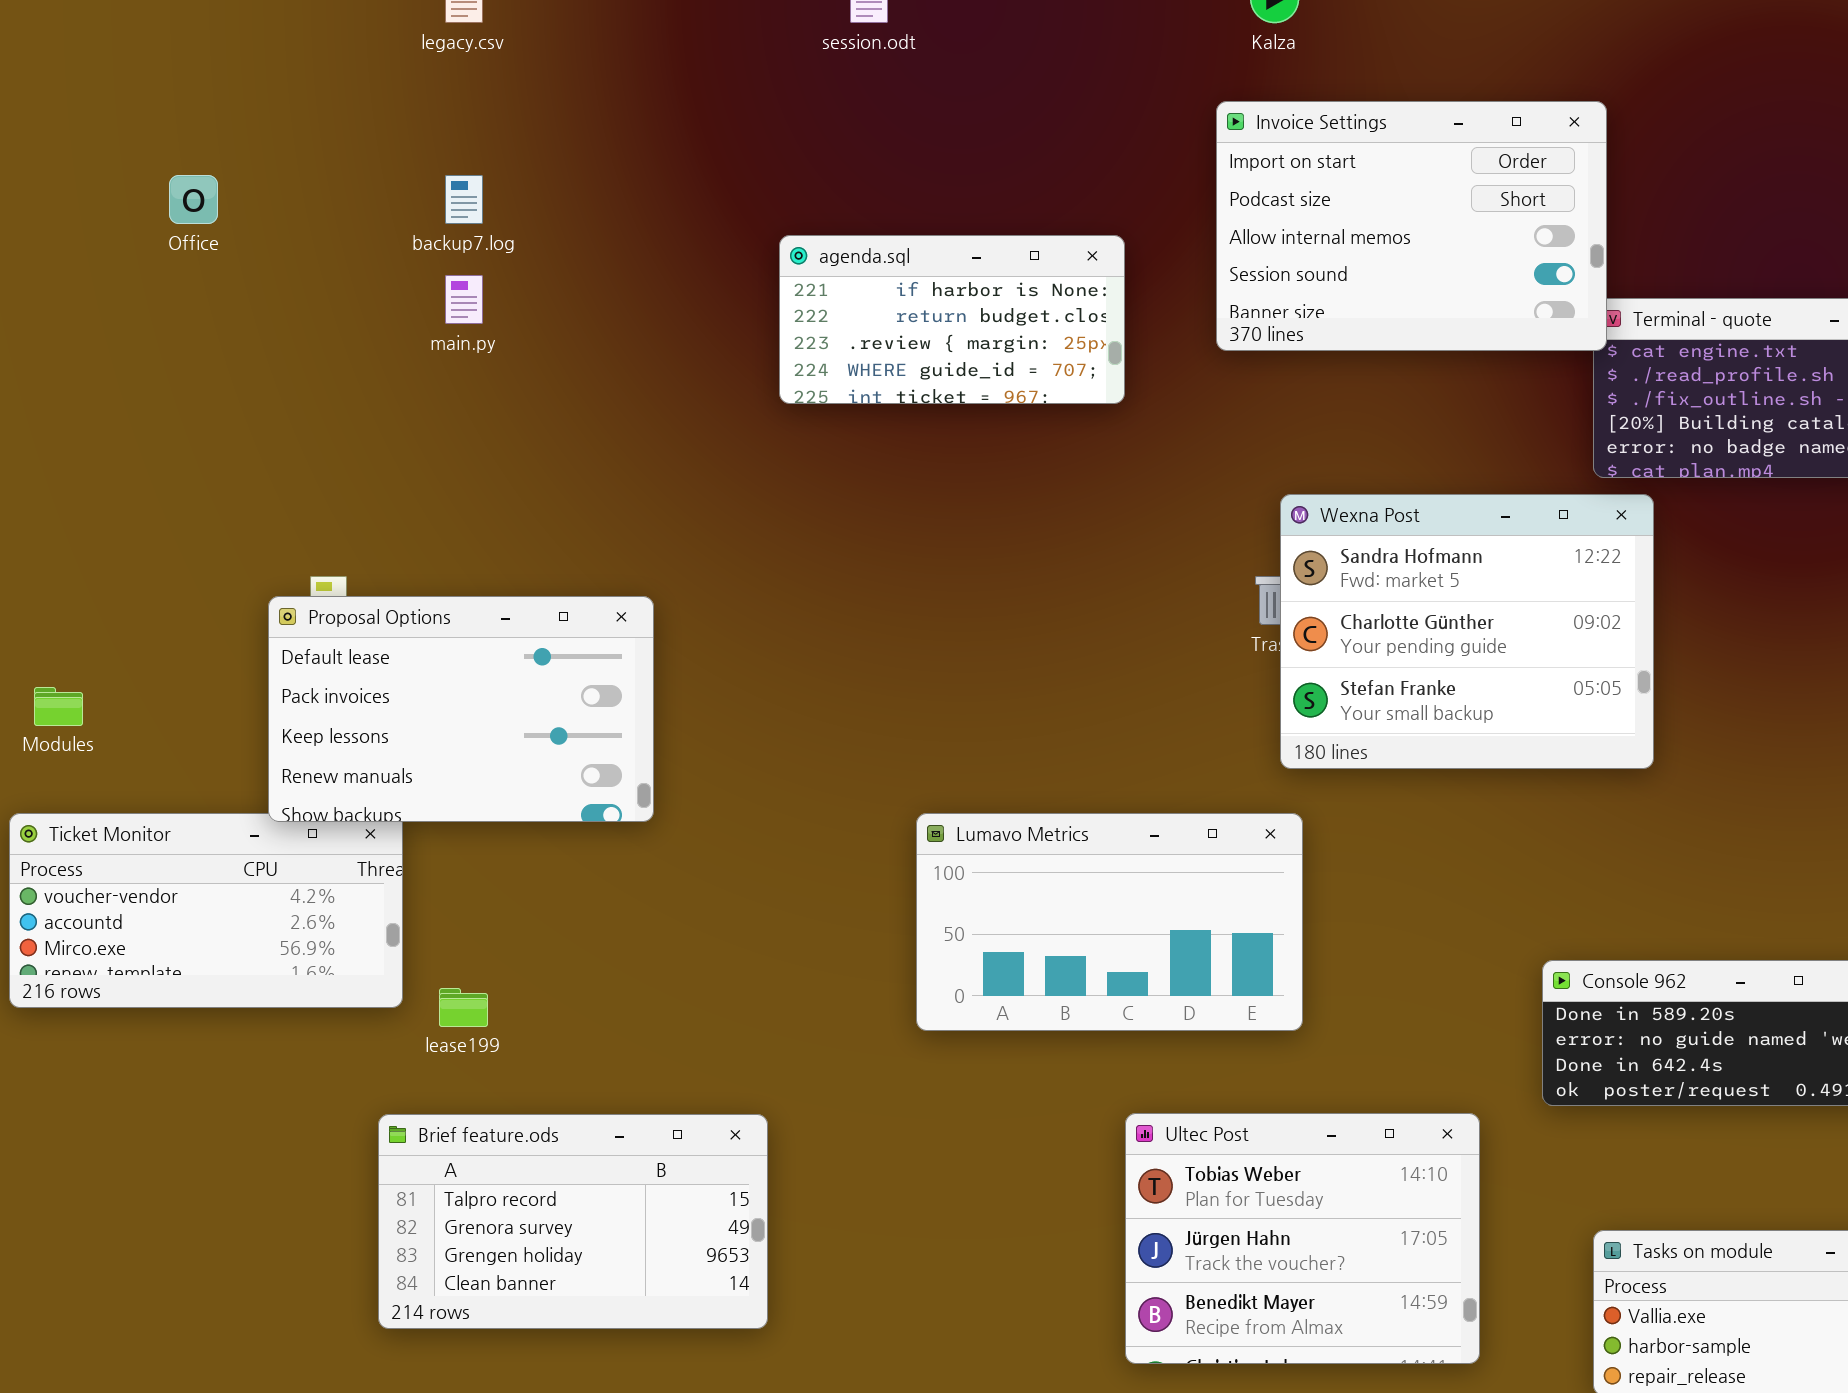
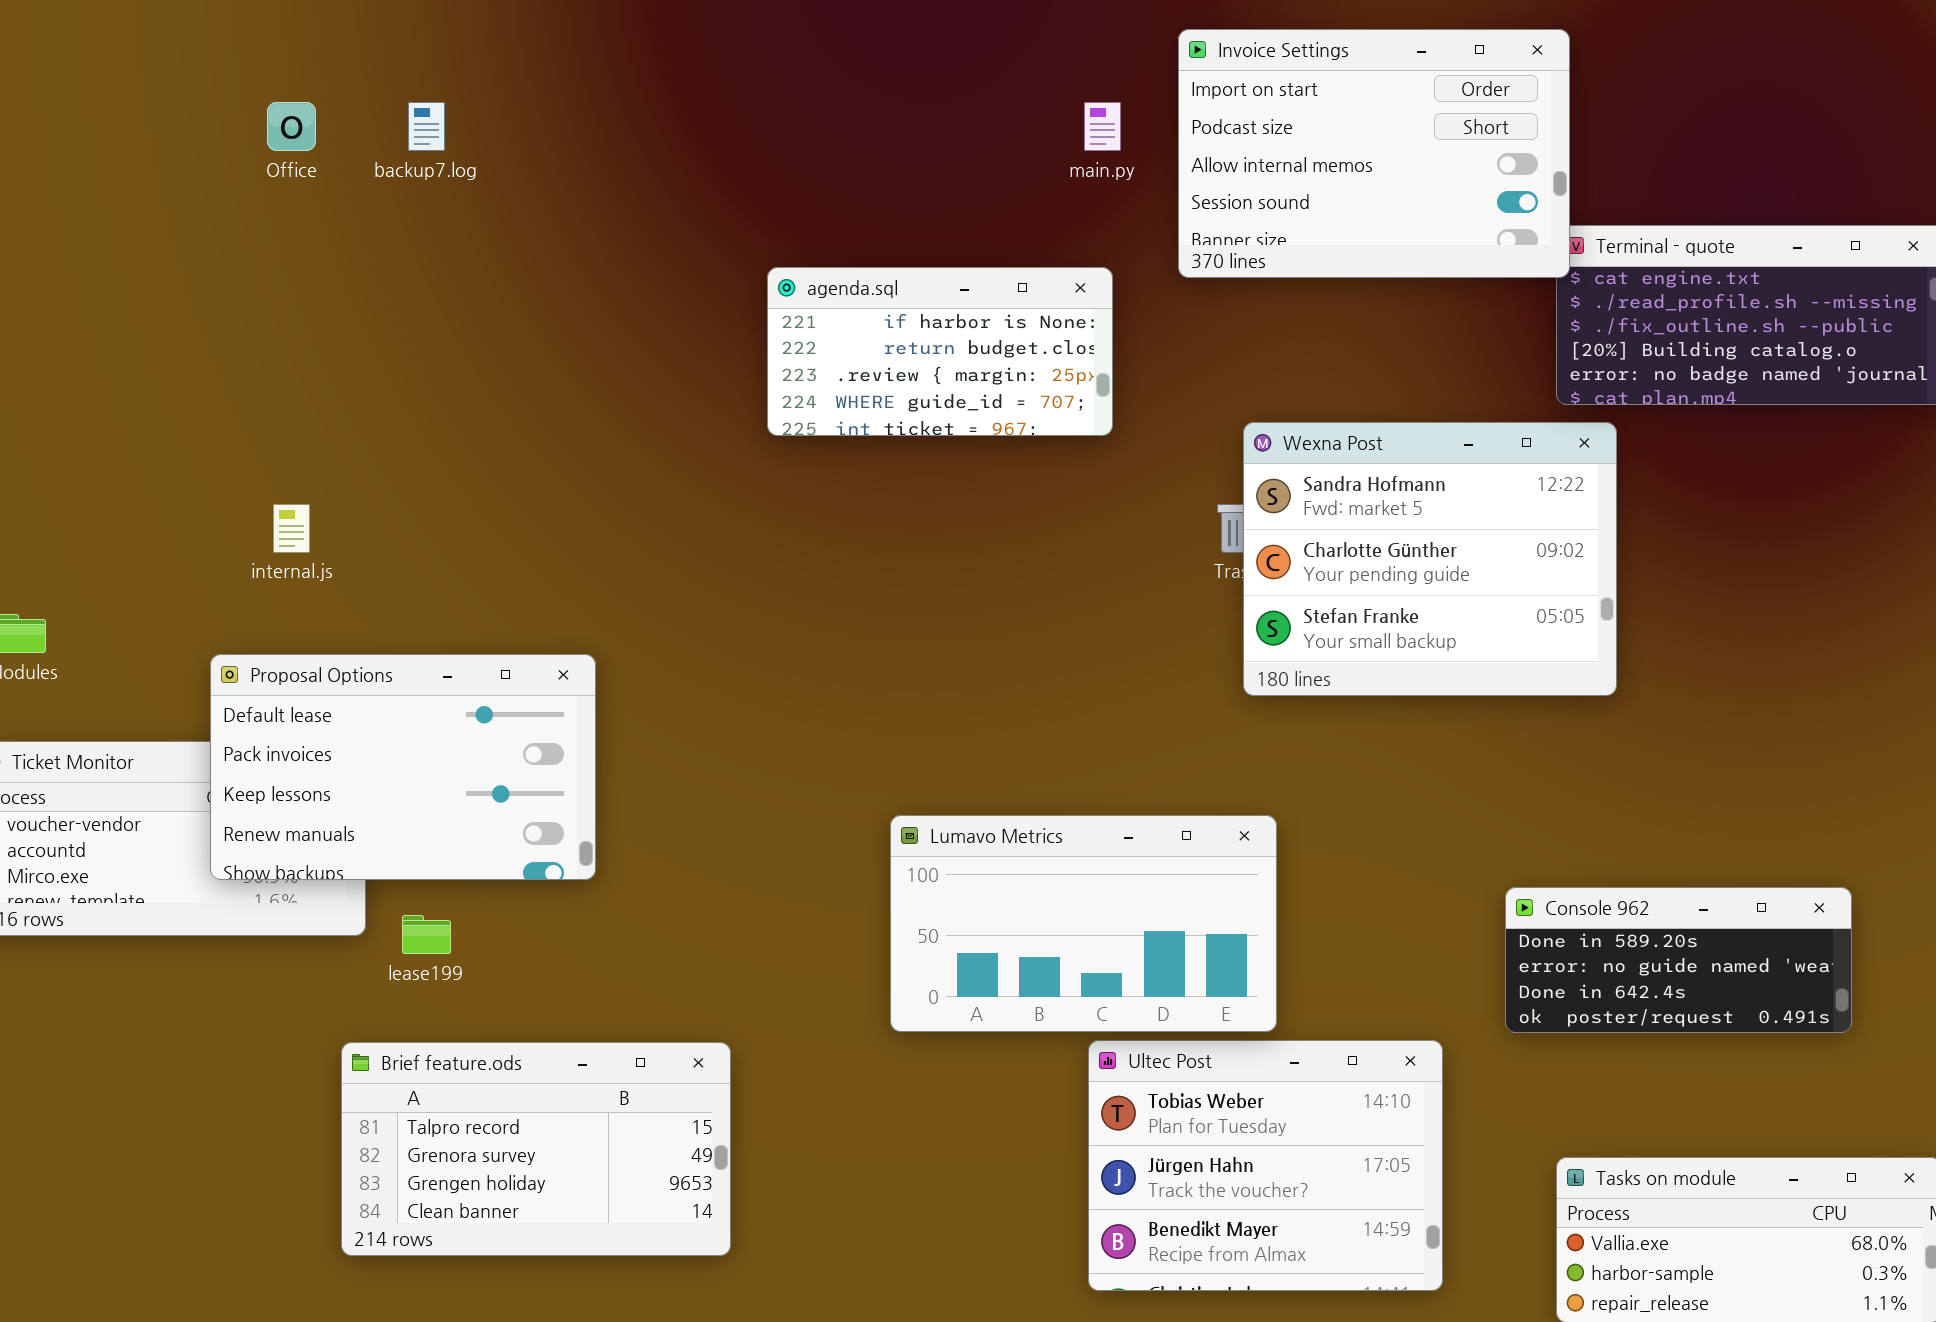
Office: [169,175,218,224] -> [267,102,316,151], moved
agenda.sql: [779,235,1125,404] -> [767,267,1113,436], moved
main.py: [445,275,483,324] -> [1084,102,1121,151], moved
Proposal Options: [268,596,654,822] -> [210,654,596,880], moved
Lumavo Metrics: [916,813,1303,1031] -> [890,815,1277,1032], moved

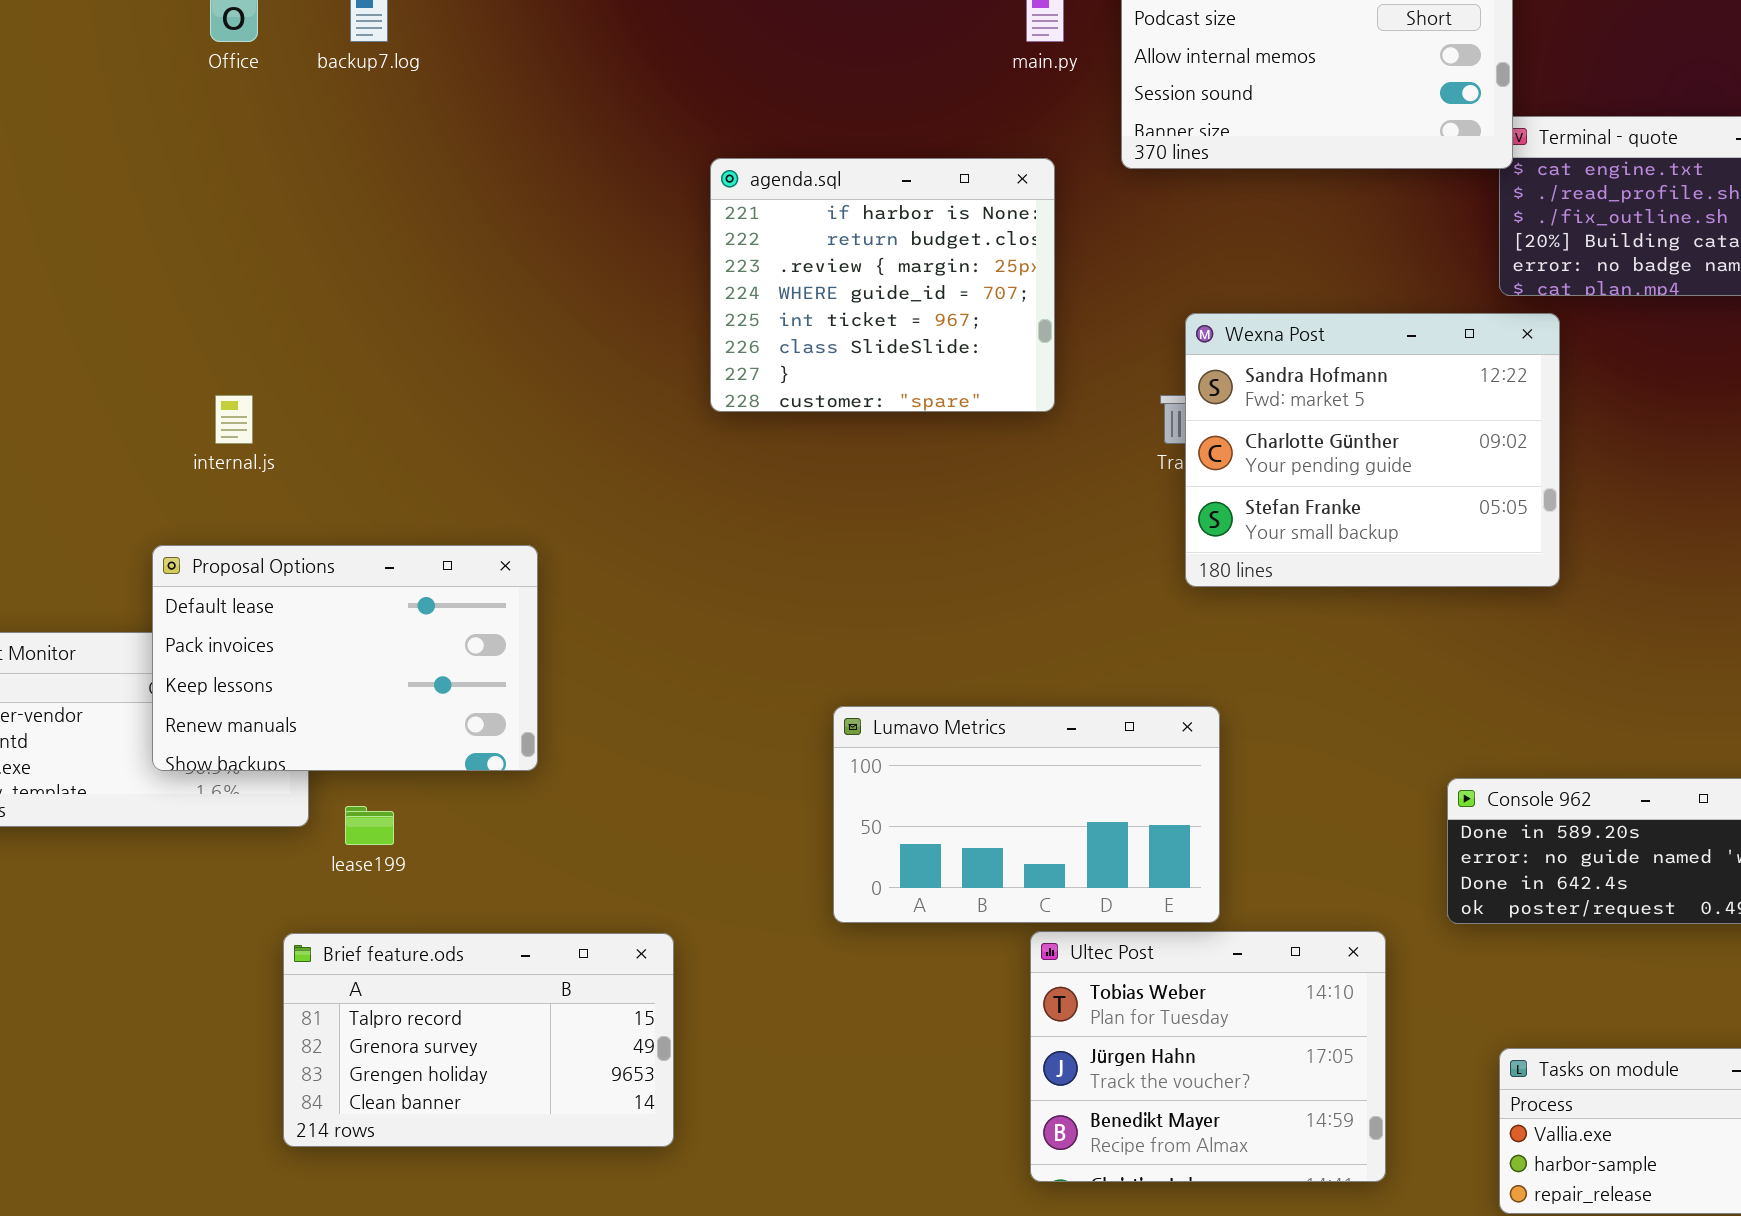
agenda.sql: [767,267,1113,436] -> [710,158,1055,412], resized

